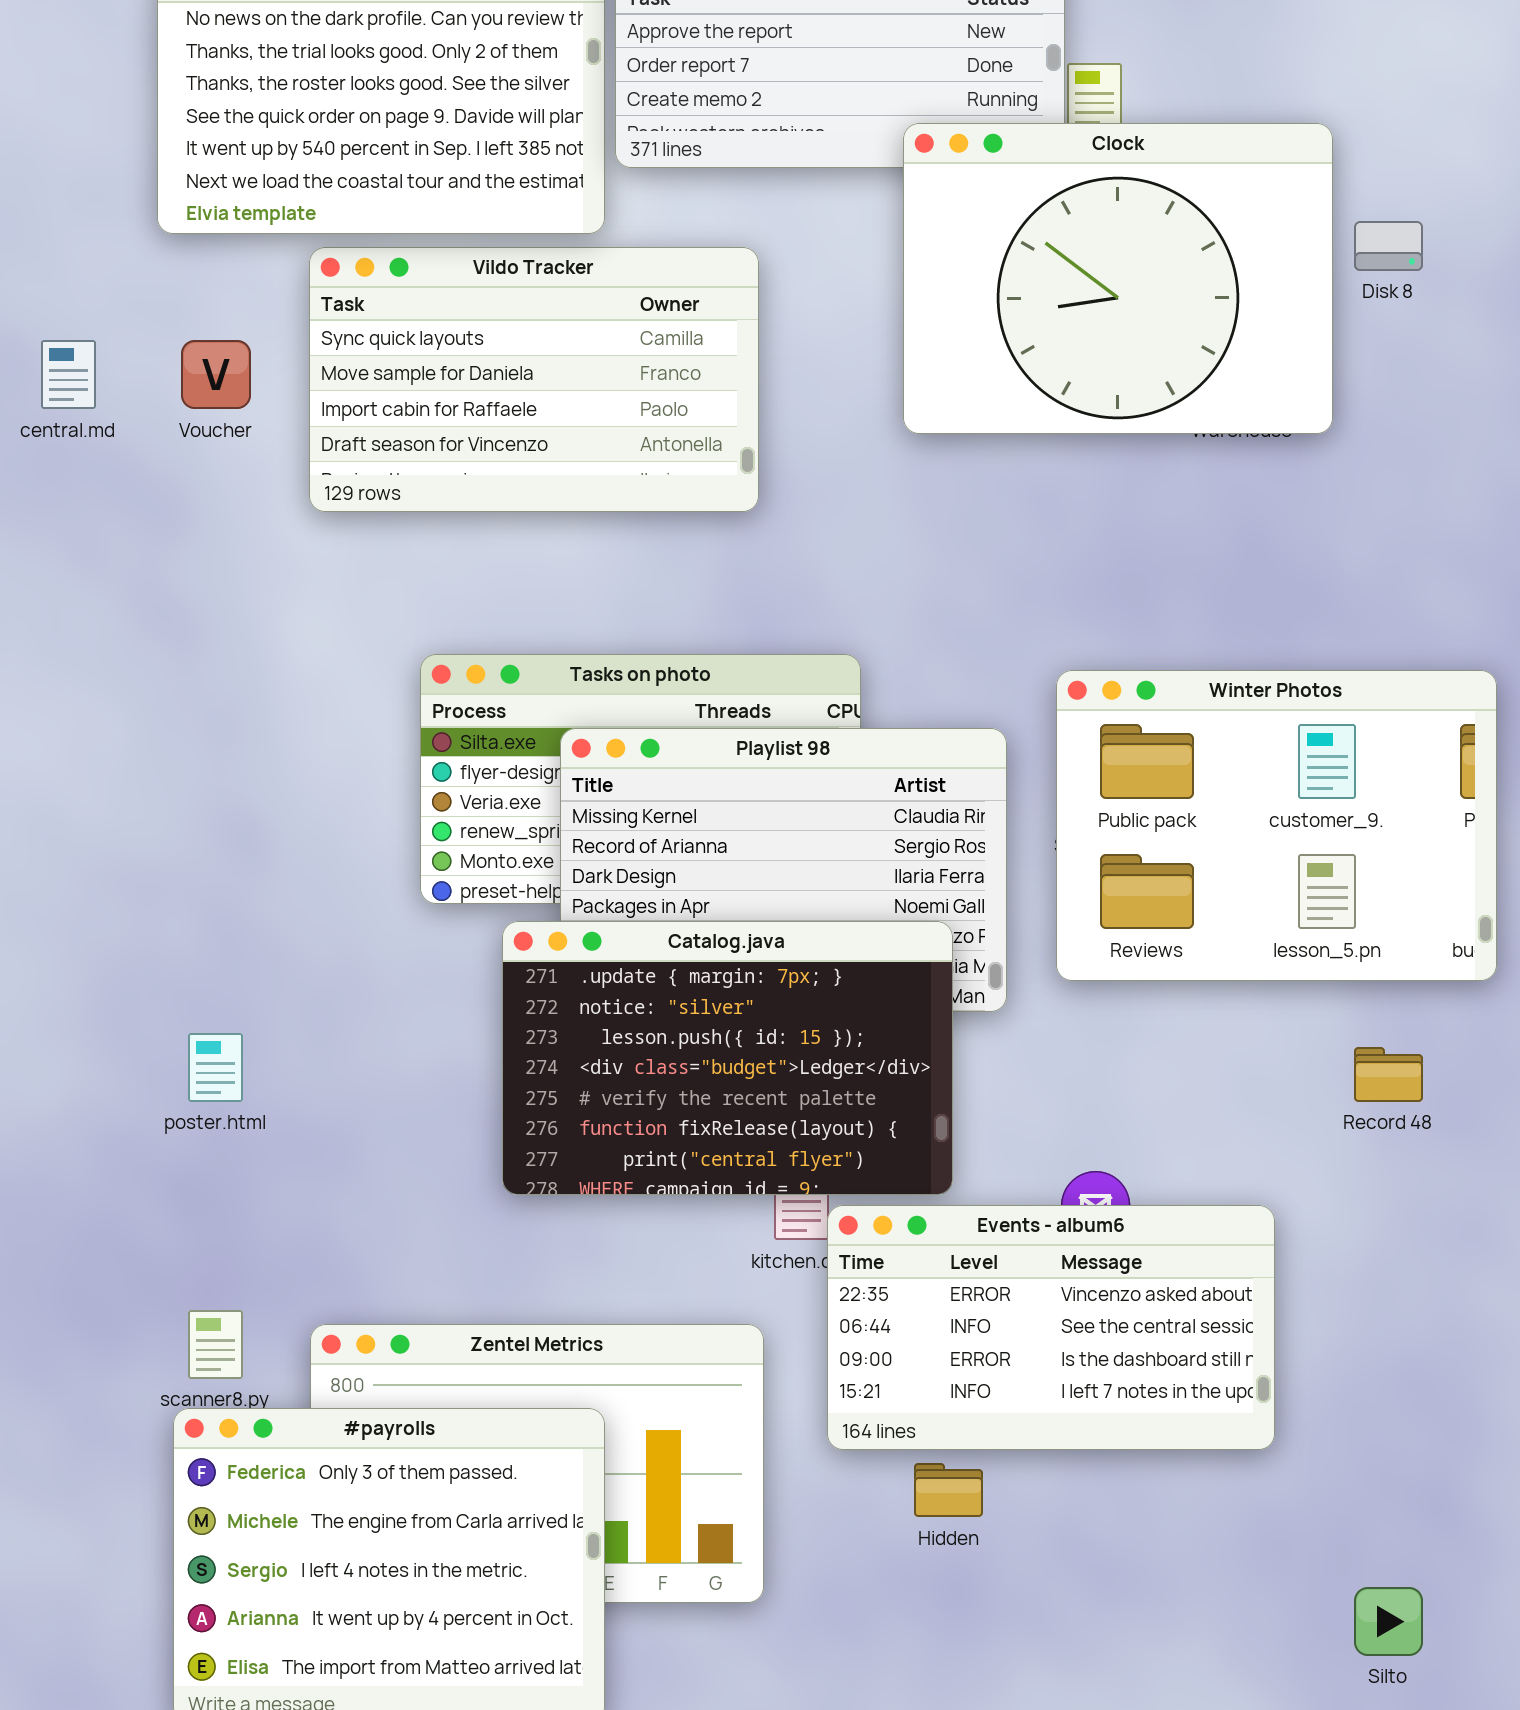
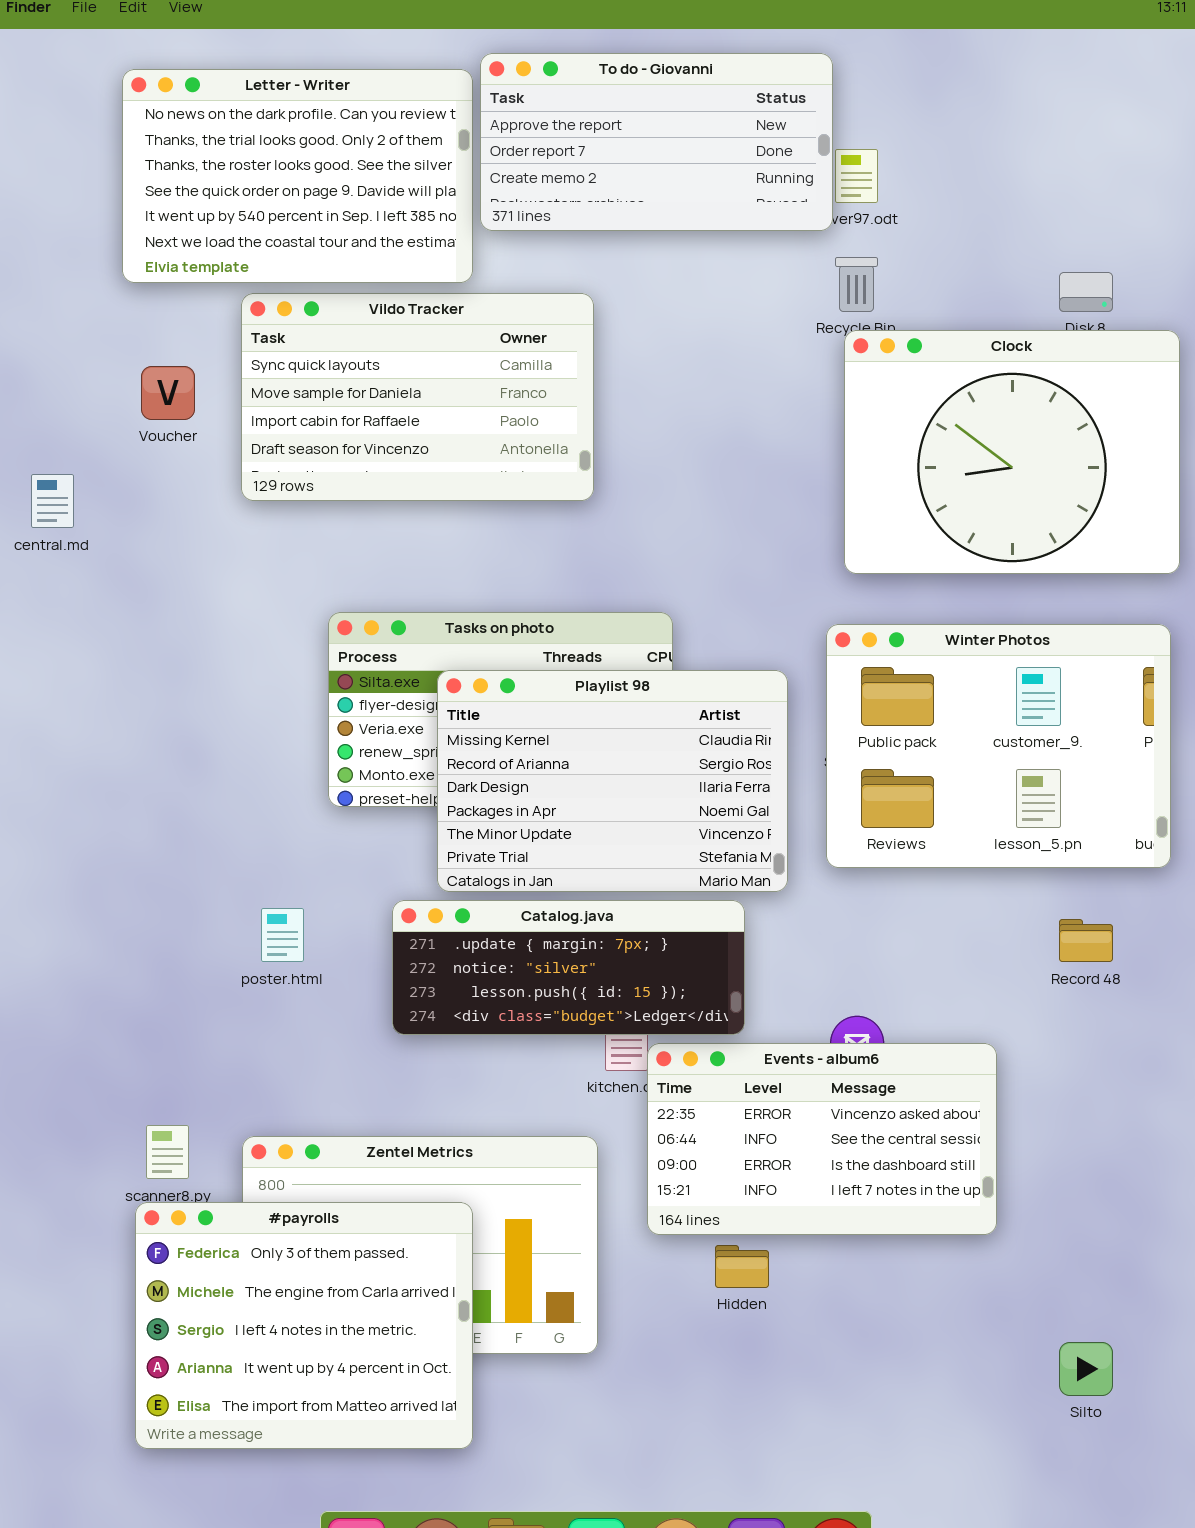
Clock: [903,123,1333,434] -> [844,330,1180,574], moved
central.md: [41,340,96,409] -> [31,474,74,528], moved
Catalog.java: [502,921,953,1195] -> [392,900,745,1035], resized
poster.html: [188,1033,243,1102] -> [261,908,304,962], moved

